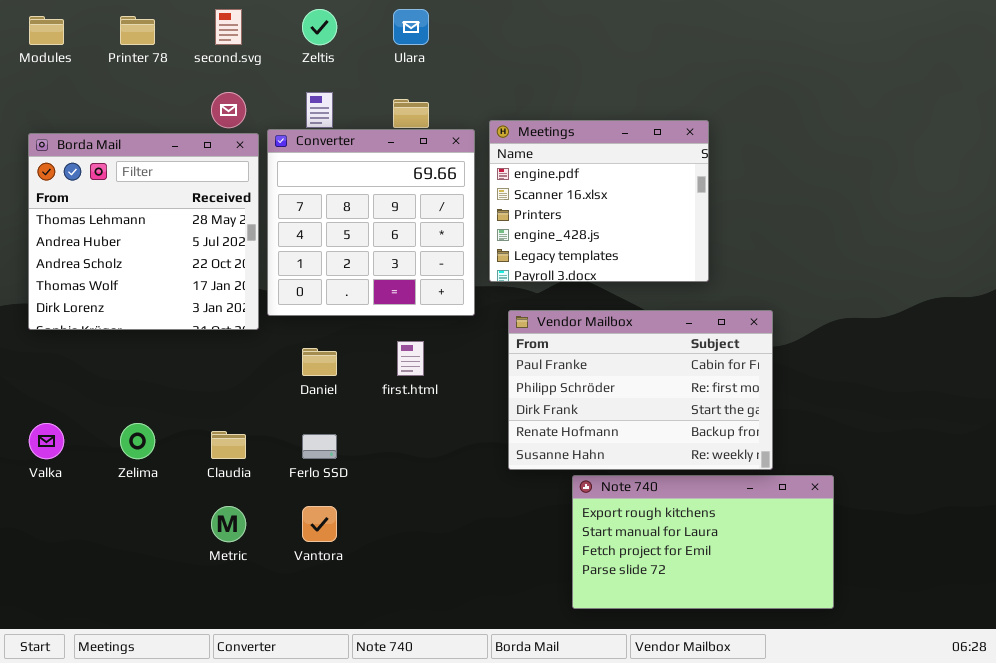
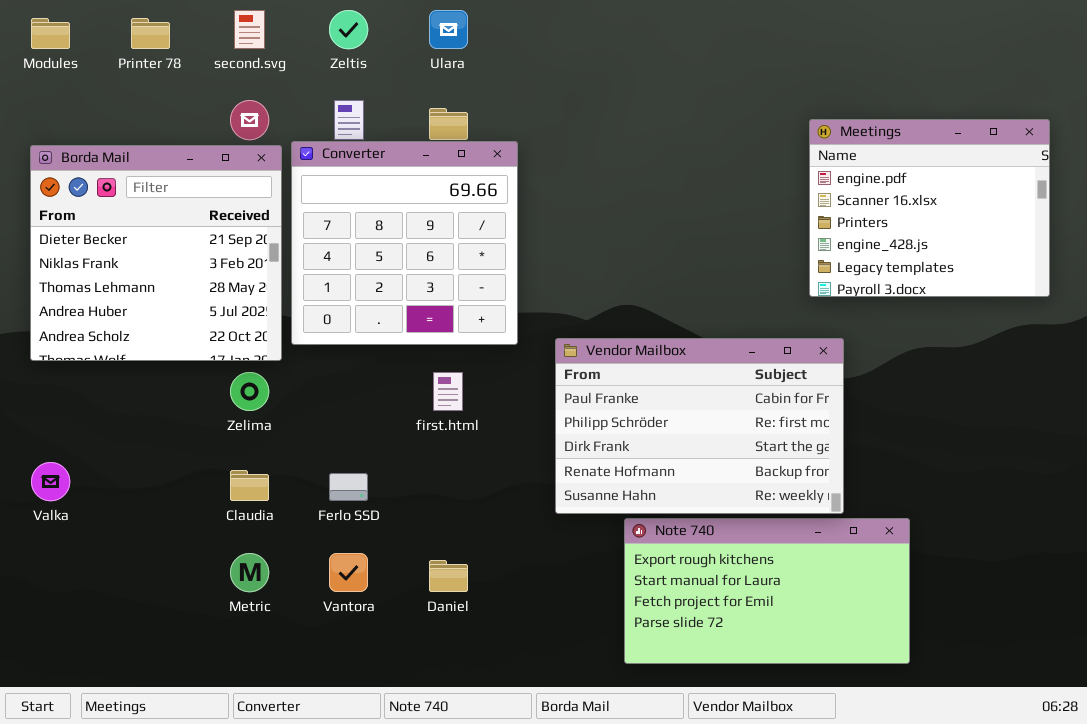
Meetings: [489,120,709,282] -> [809,119,1050,297], moved
Borda Mail: [28,133,259,330] -> [30,145,282,361], scrolled up 2 rows
Daniel: [302,348,337,376] -> [429,560,468,592], moved
Zelima: [120,423,155,459] -> [230,372,269,411], moved

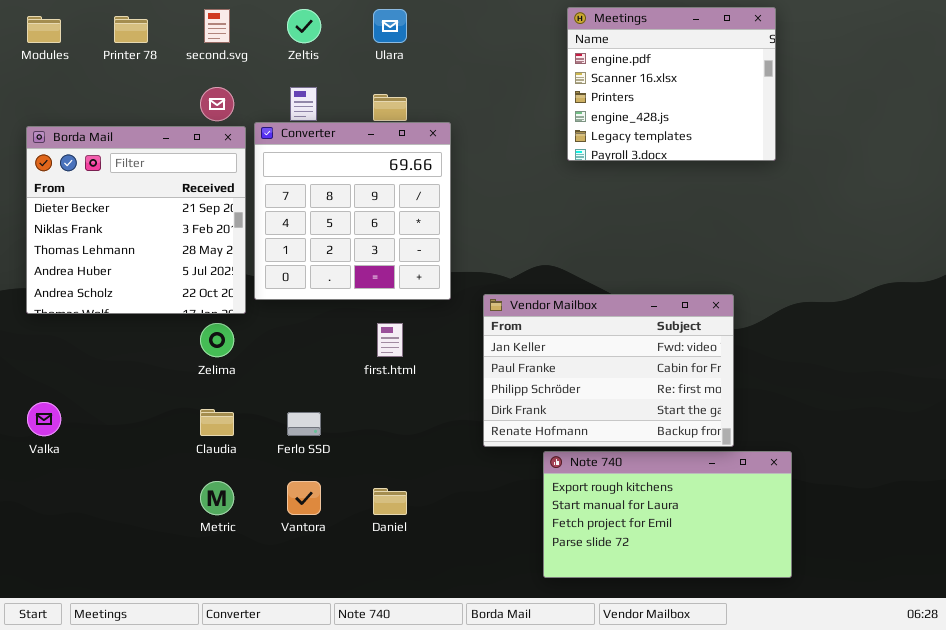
Meetings: [809,119,1050,297] -> [567,7,776,161], moved
Vendor Mailbox: [555,338,844,514] -> [483,294,734,447], scrolled up 1 row

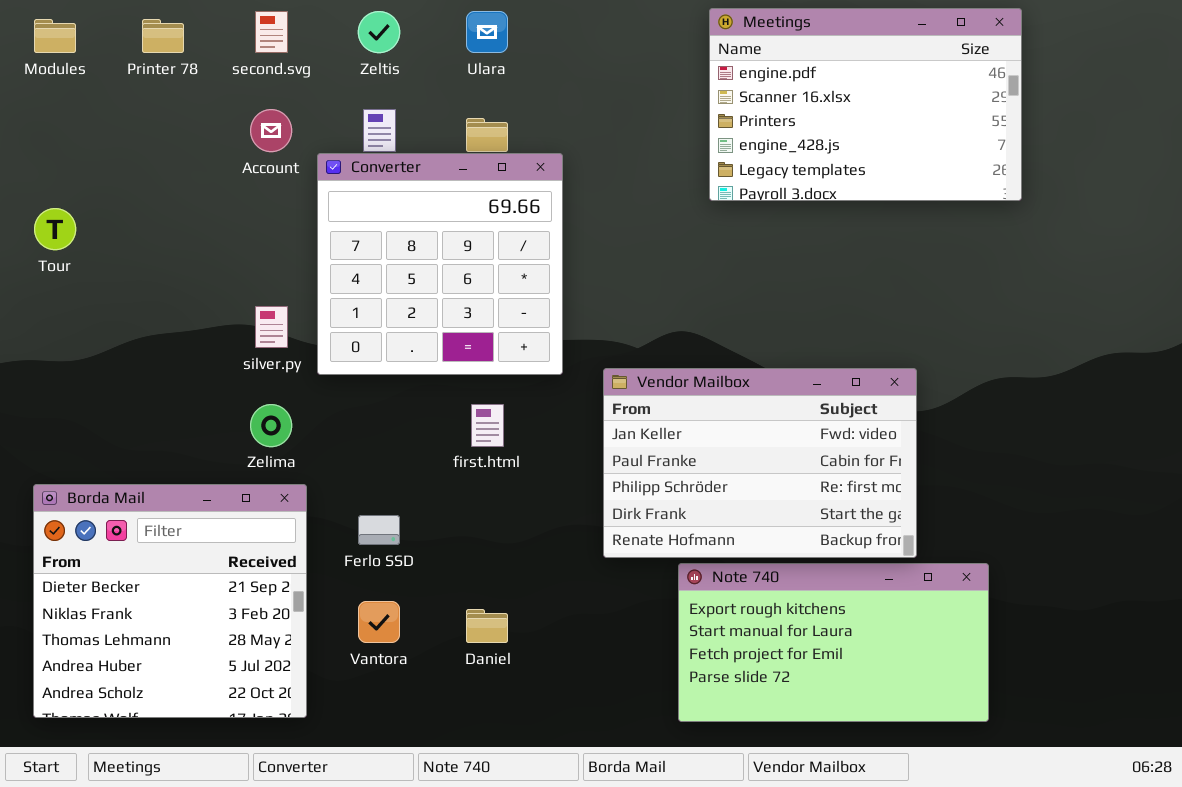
Meetings: [567,7,776,161] -> [709,8,1022,201], resized
Borda Mail: [26,126,246,314] -> [33,484,307,718], moved

